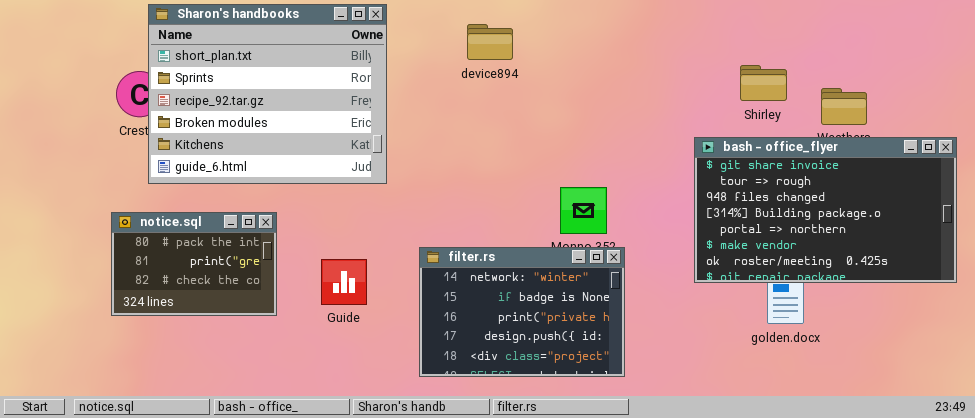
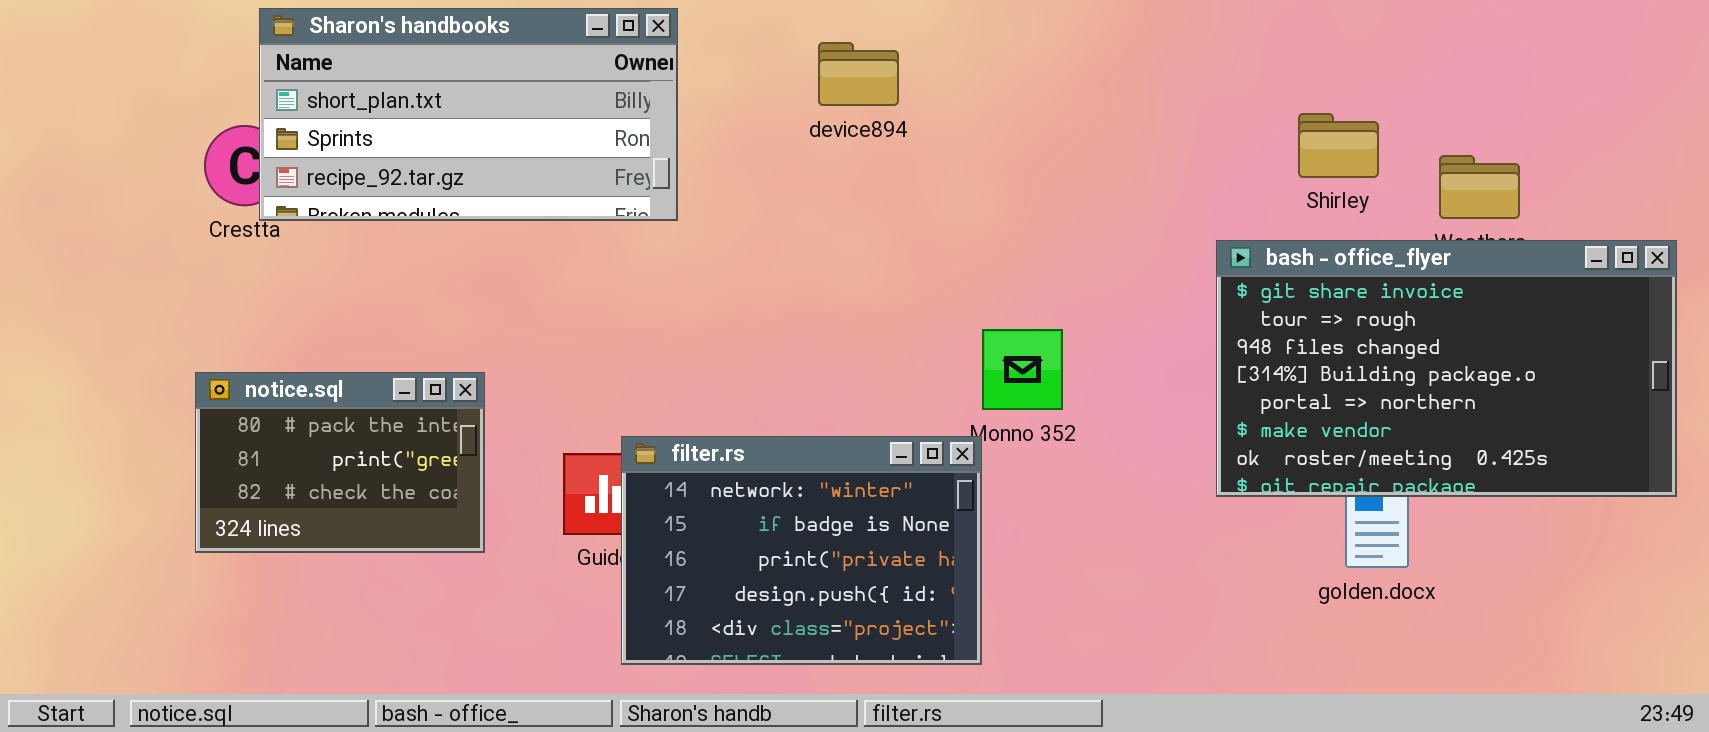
Sharon's handbooks: [148,4,387,184] -> [259,8,678,221], resized
filter.rs: [419,247,625,377] -> [621,436,982,665], moved

